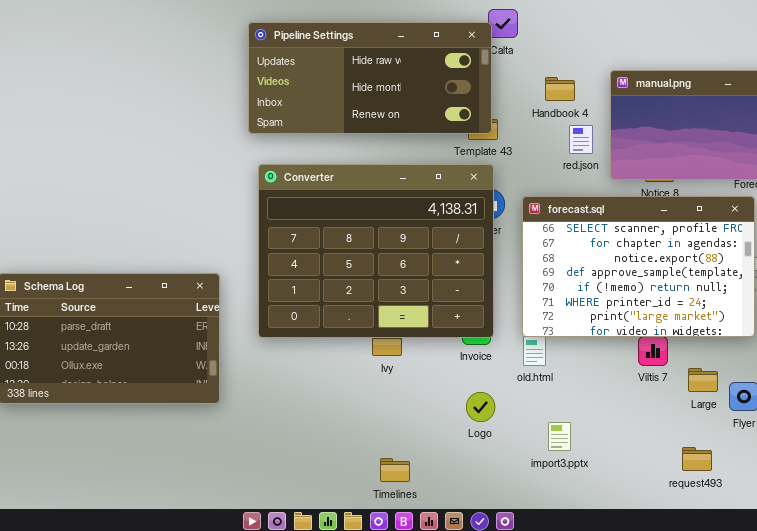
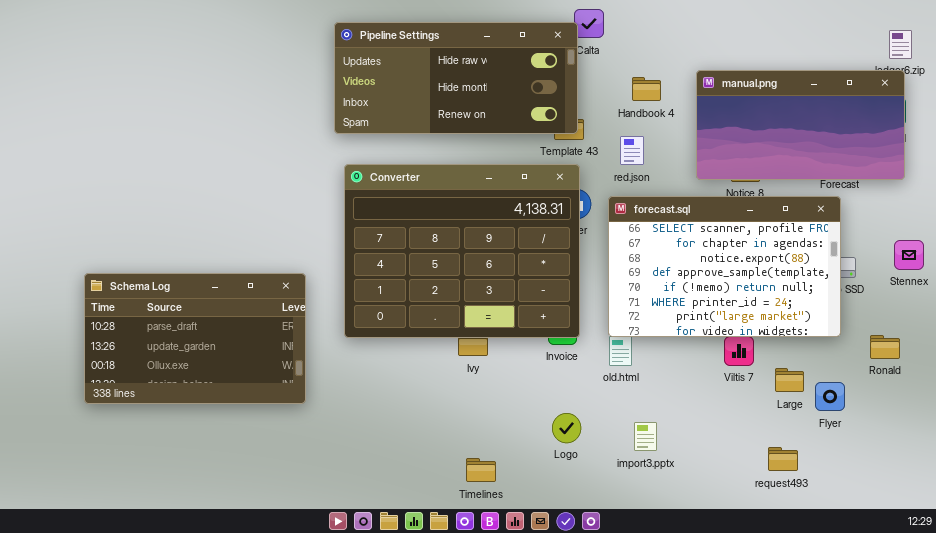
red.json: [569,125,593,154] -> [620,136,644,165], moved
Logo: [466,392,495,422] -> [552,413,581,443], moved

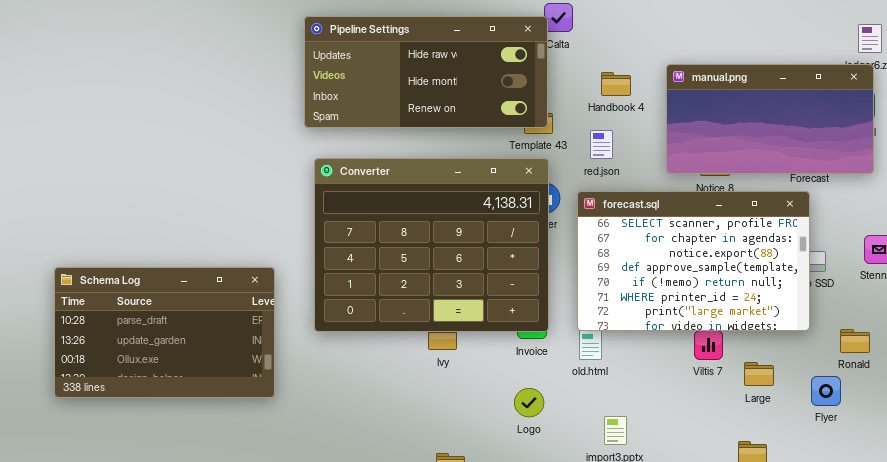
Flyer: [815,382,845,411] -> [811,376,841,406], moved
Logo: [552,413,581,443] -> [514,388,544,417], moved

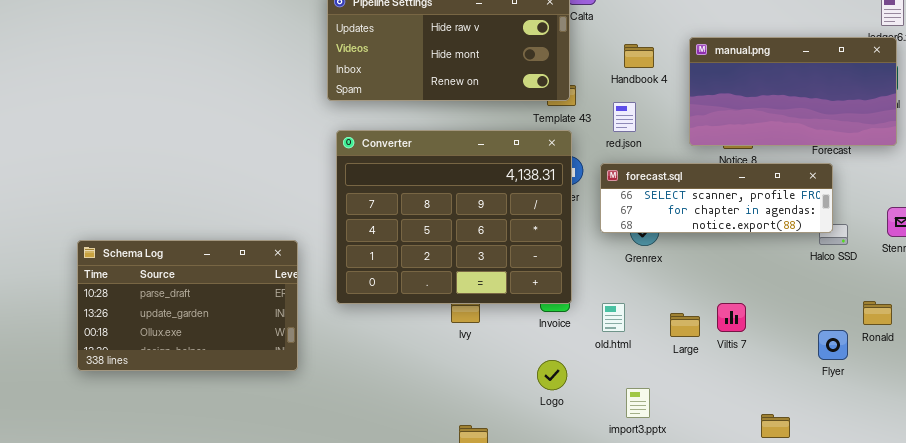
forecast.sql: [577,191,810,331] -> [600,163,833,233], resized
Large: [744,362,774,386] -> [670,313,700,337], moved
Flyer: [811,376,841,406] -> [818,330,848,360], moved

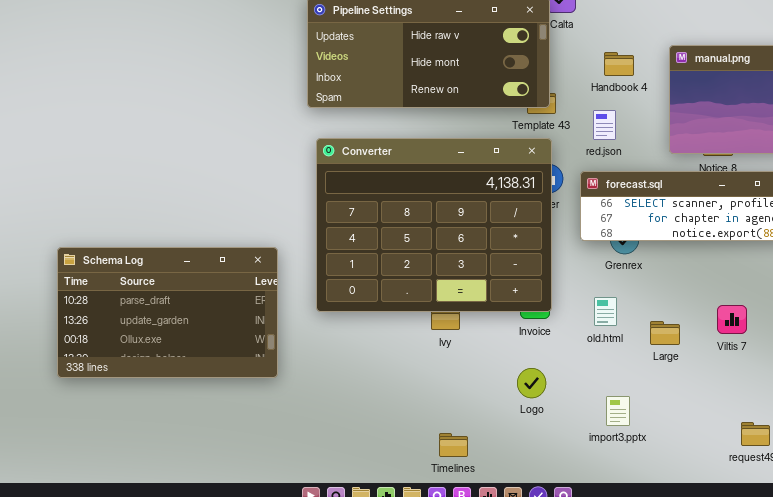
old.html: [602,303,625,332] -> [594,297,617,326], moved
Viltis 7: [717,303,746,332] -> [717,305,747,334], moved

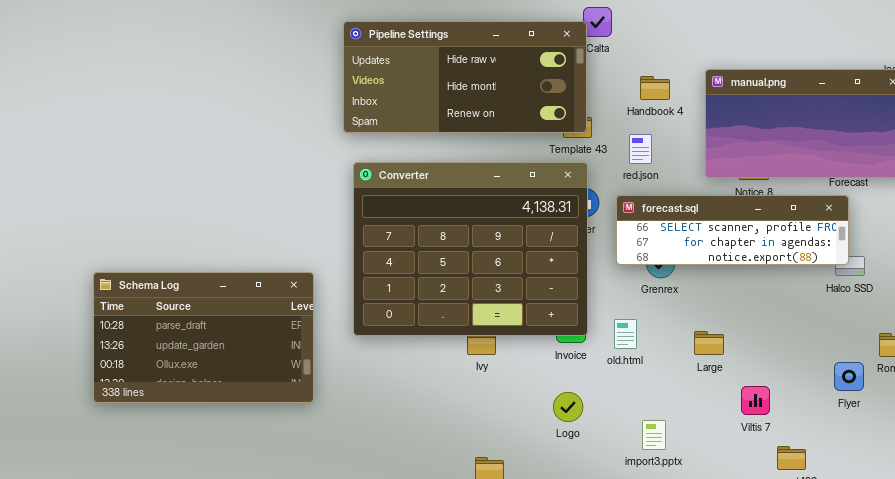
old.html: [594,297,617,326] -> [614,319,637,349], moved
Viltis 7: [717,305,747,334] -> [741,386,770,415], moved
Large: [650,321,680,345] -> [694,331,724,355], moved

